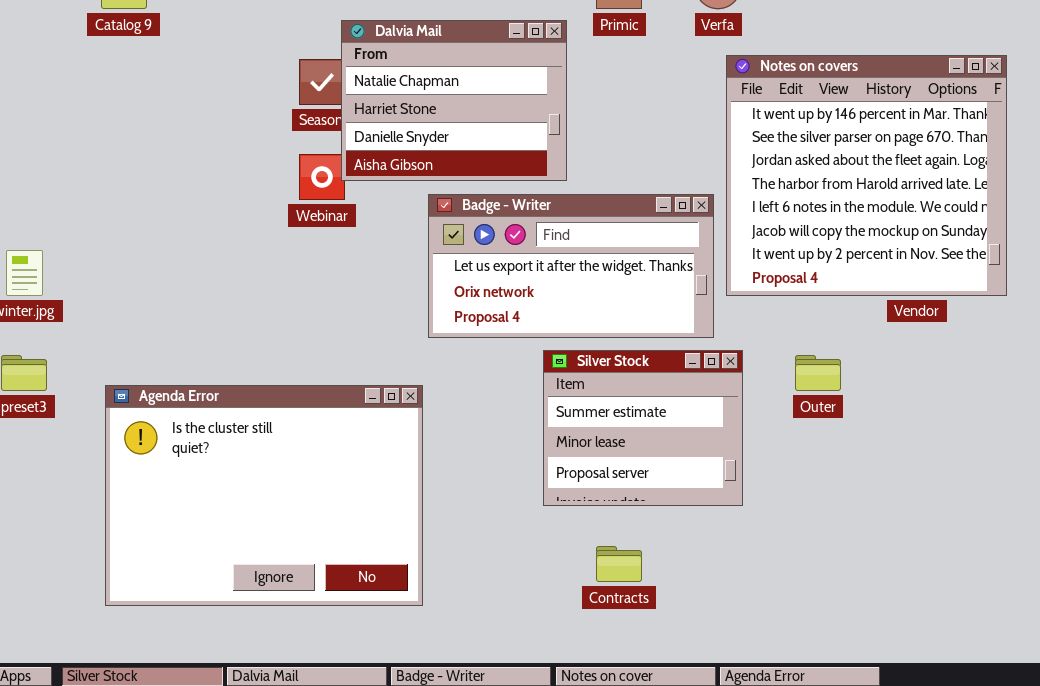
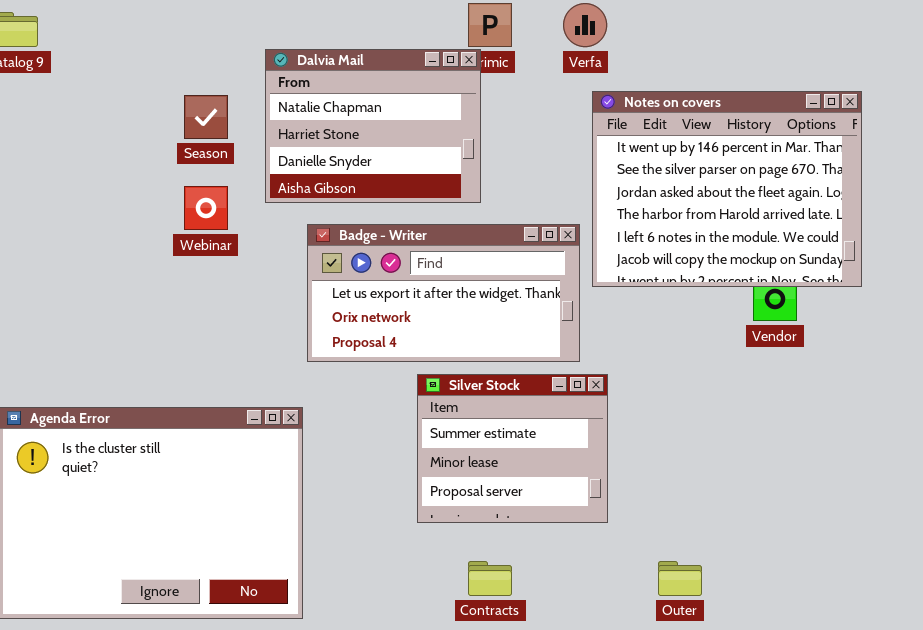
Dalvia Mail: [341,20,567,181] -> [265,49,481,203], moved
Notes on covers: [726,55,1007,296] -> [592,91,862,287], resized
Outer: [795,355,841,391] -> [658,561,702,596], moved

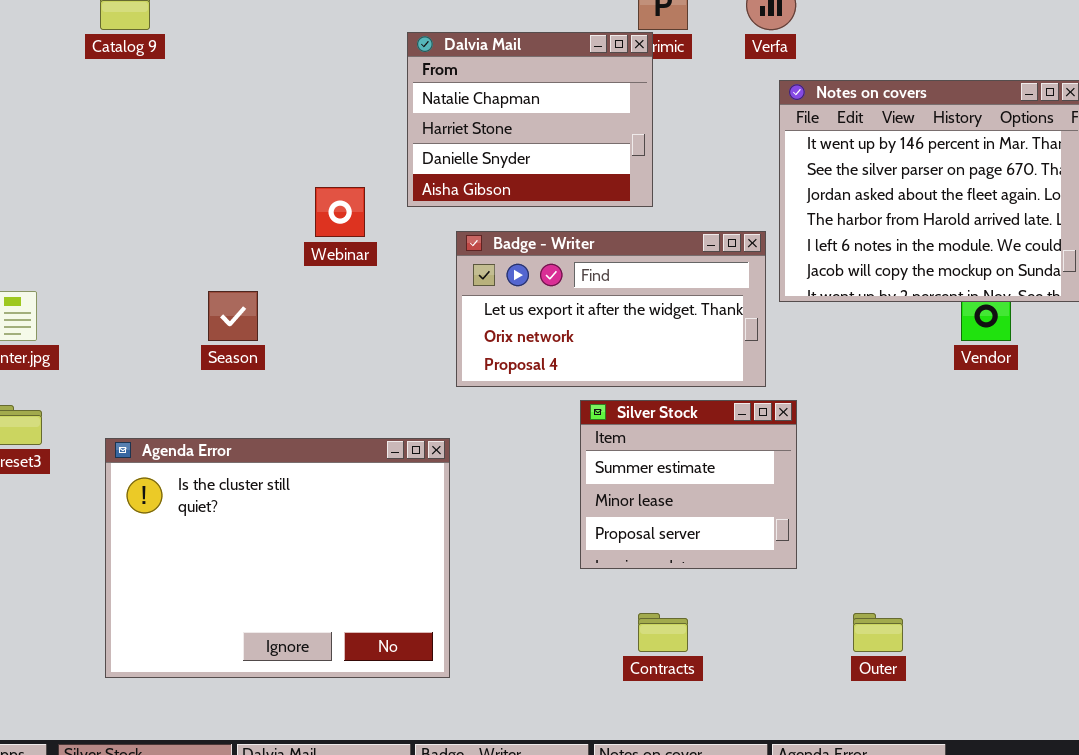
Season: [184,95,228,139] -> [208,291,258,341], moved

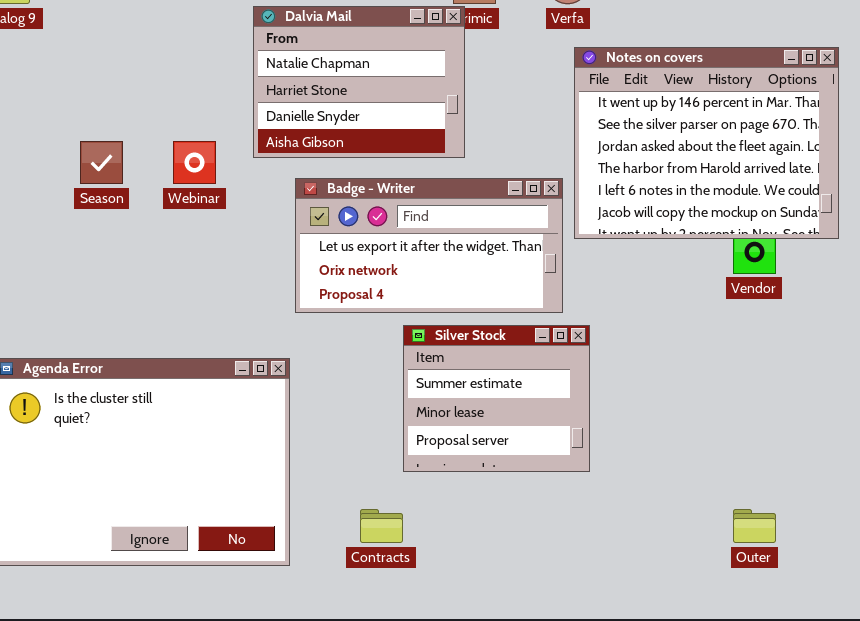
Season: [208,291,258,341] -> [80,141,123,184], moved
Contracts: [638,613,688,652] -> [360,509,403,543], moved
Outer: [853,613,903,652] -> [733,509,776,543], moved

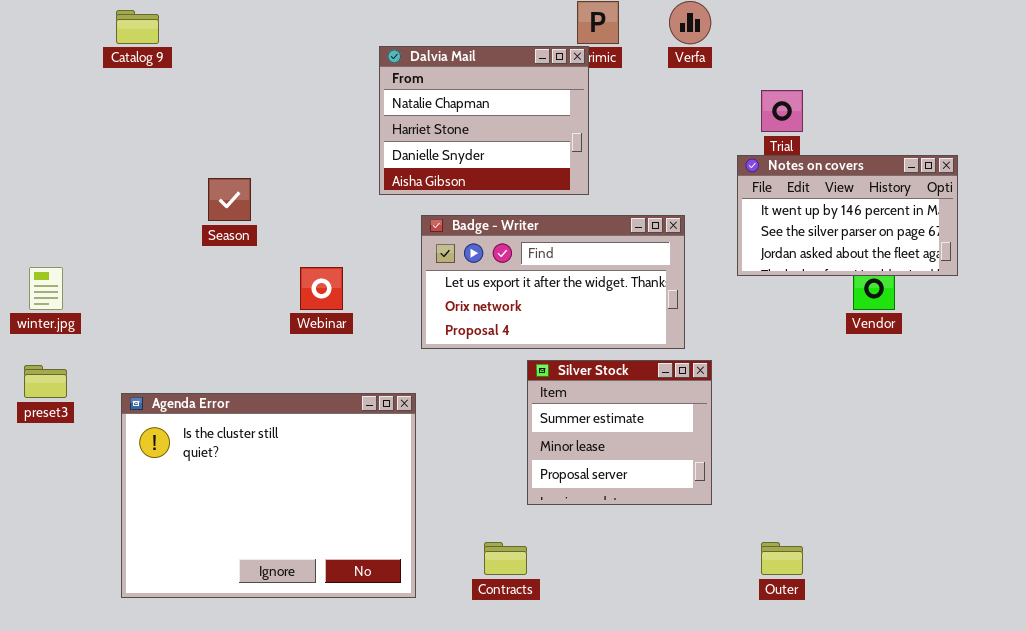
Notes on covers: [574,47,839,239] -> [737,155,958,276], resized
Webinar: [173,141,216,184] -> [300,267,343,310], moved
Outer: [733,509,776,543] -> [761,542,803,575], moved

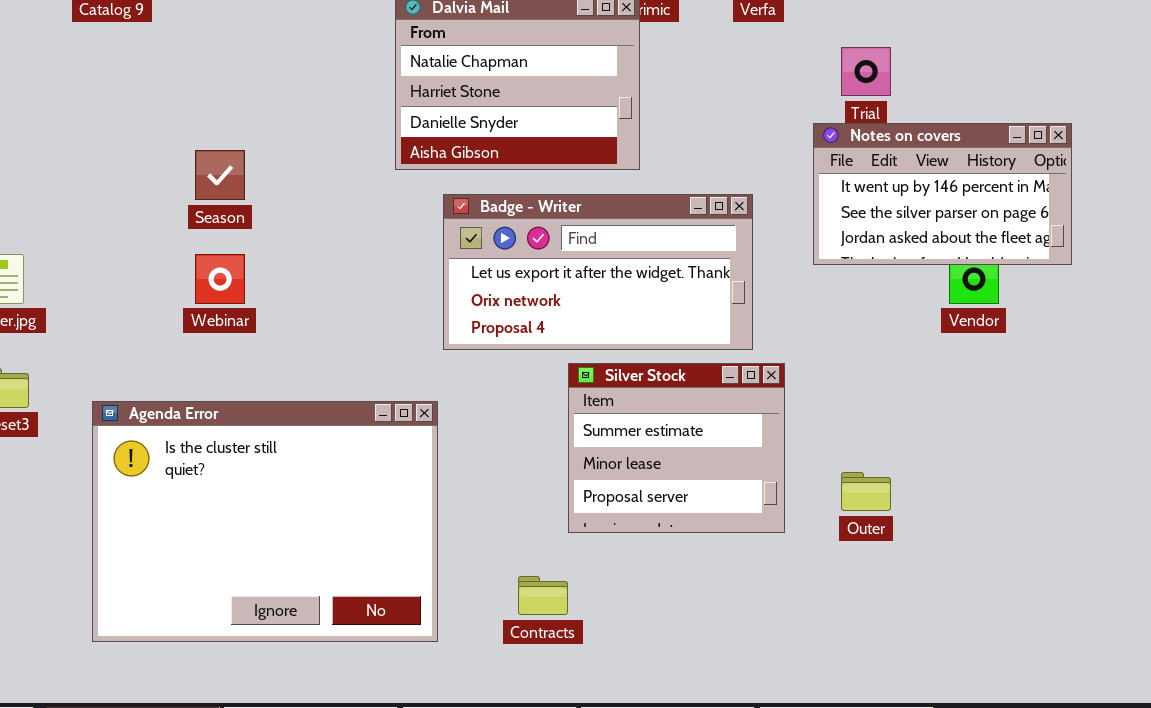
Webinar: [300,267,343,310] -> [195,254,245,304], moved
Outer: [761,542,803,575] -> [841,472,891,511], moved

